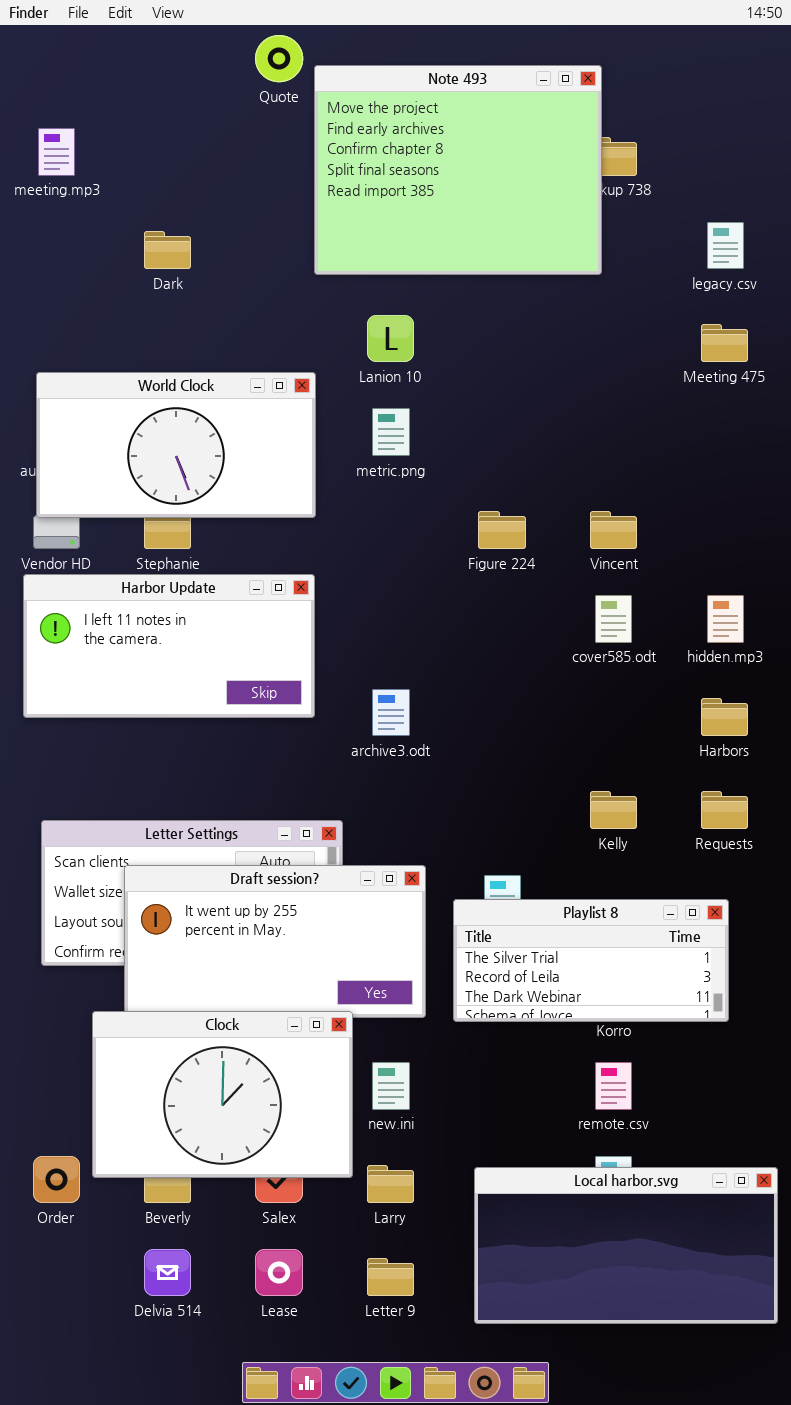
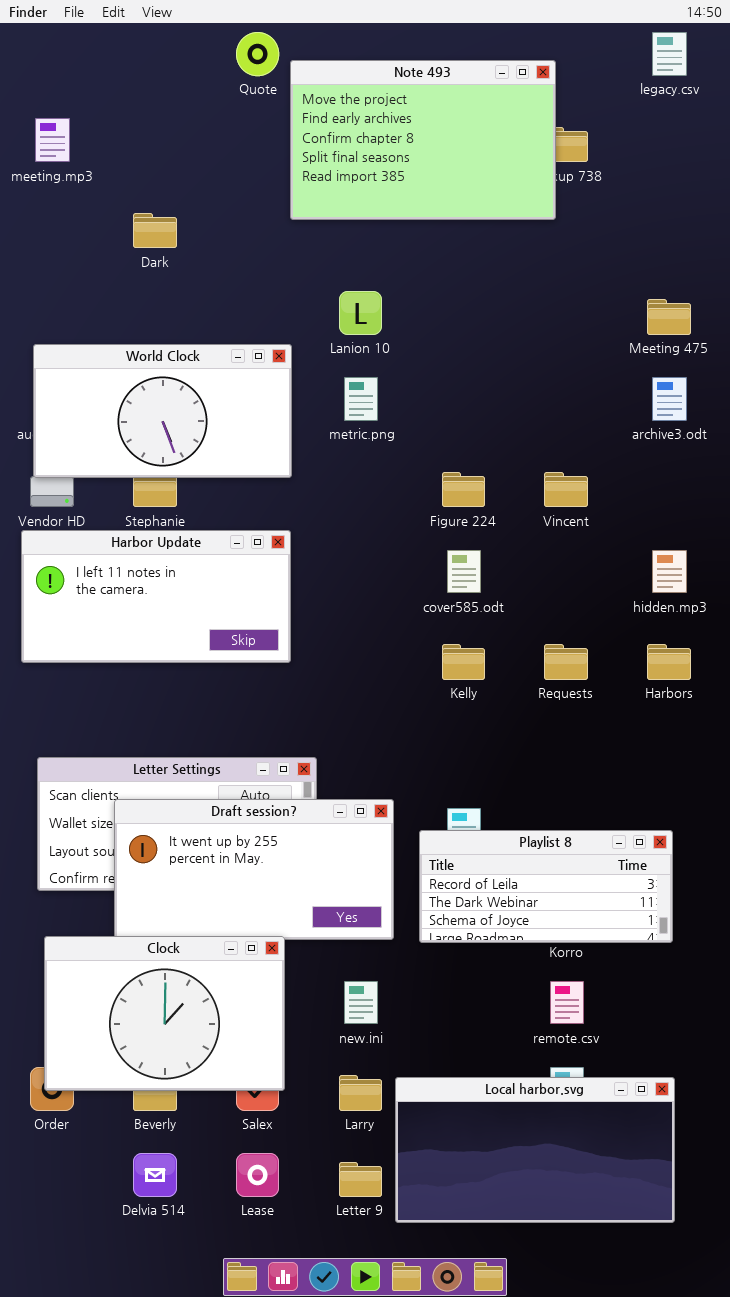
Note 493: [314,65,602,275] -> [290,60,556,220], resized
legacy.csv: [707,222,744,269] -> [652,32,687,76], moved
cover585.odt: [595,595,632,643] -> [447,550,481,593], moved
archive3.odt: [372,689,410,736] -> [652,377,687,421], moved
Kelly: [590,791,637,829] -> [442,644,485,680], moved
Requests: [701,791,748,829] -> [544,644,588,680], moved
Playlist 8: [453,899,729,1022] -> [419,830,673,943], scrolled down 1 row
Clock: [92,1011,353,1178] -> [44,936,285,1091], moved
Local harbor.svg: [474,1167,778,1324] -> [395,1077,675,1223], moved

